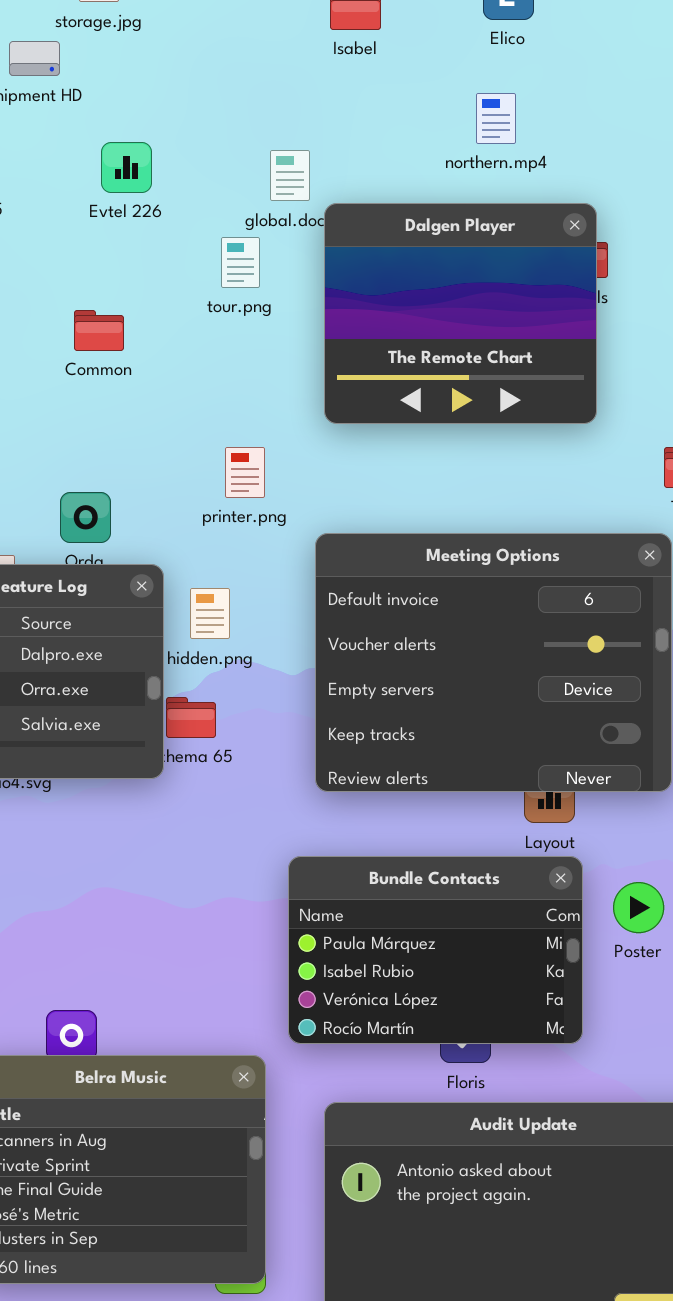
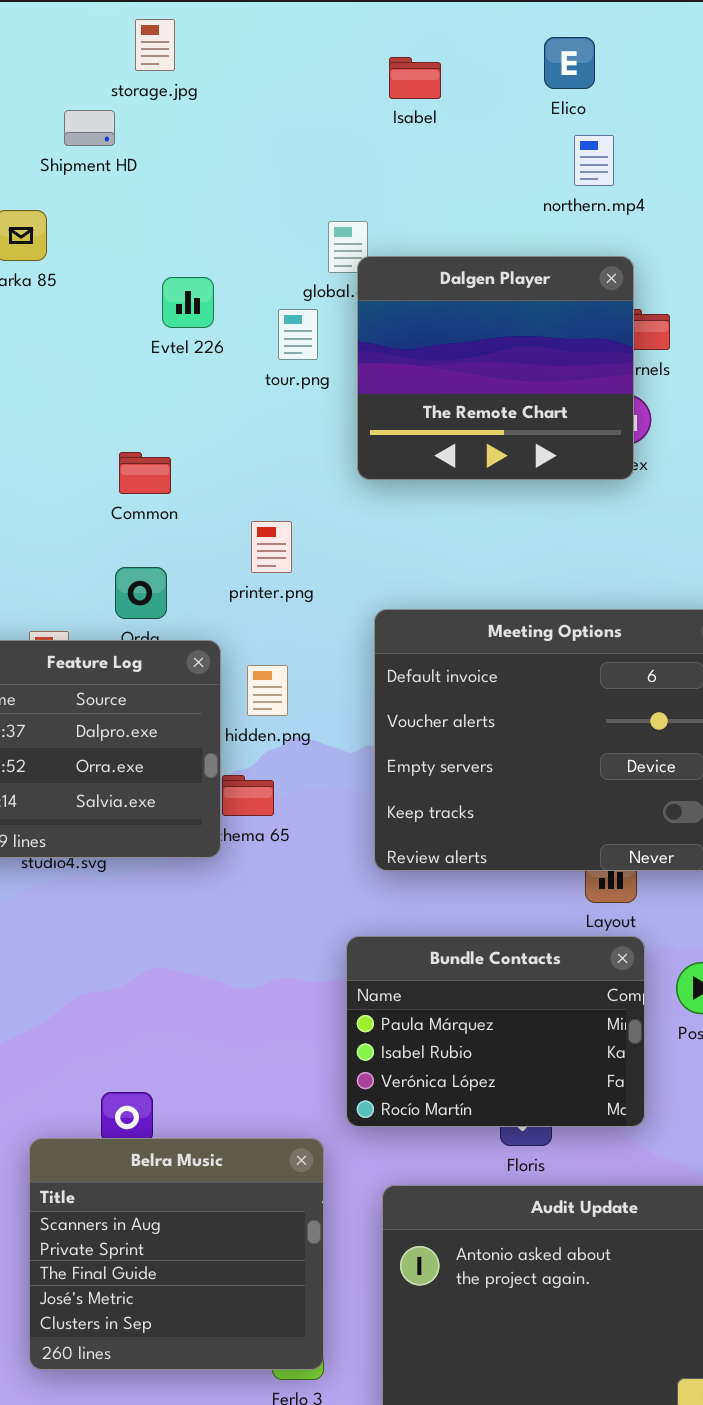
northern.mp4: [476,93,516,144] -> [574,135,614,186], moved
Evtel 226: [101,142,152,193] -> [162,277,214,328], moved
Dalgen Player: [324,203,597,424] -> [357,256,634,480], moved
Common: [74,310,124,351] -> [119,452,171,494], moved
printer.png: [225,447,265,498] -> [251,521,292,573], moved

